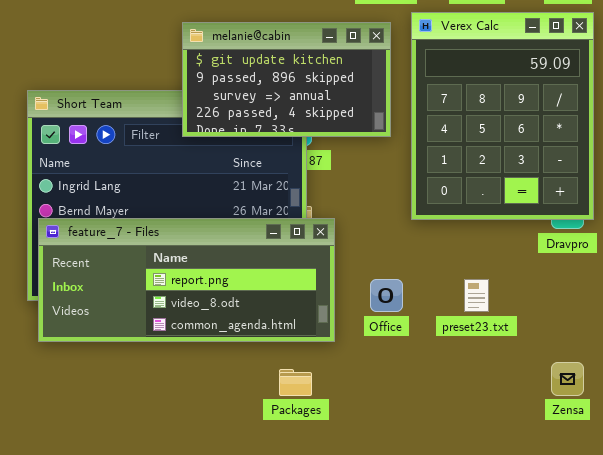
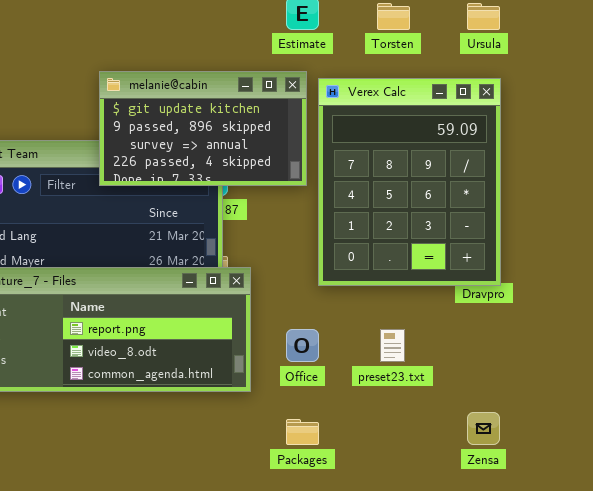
Verex Calc: [411,12,594,220] -> [318,78,501,286], moved
Packages: [279,369,312,396] -> [286,419,319,445], moved

